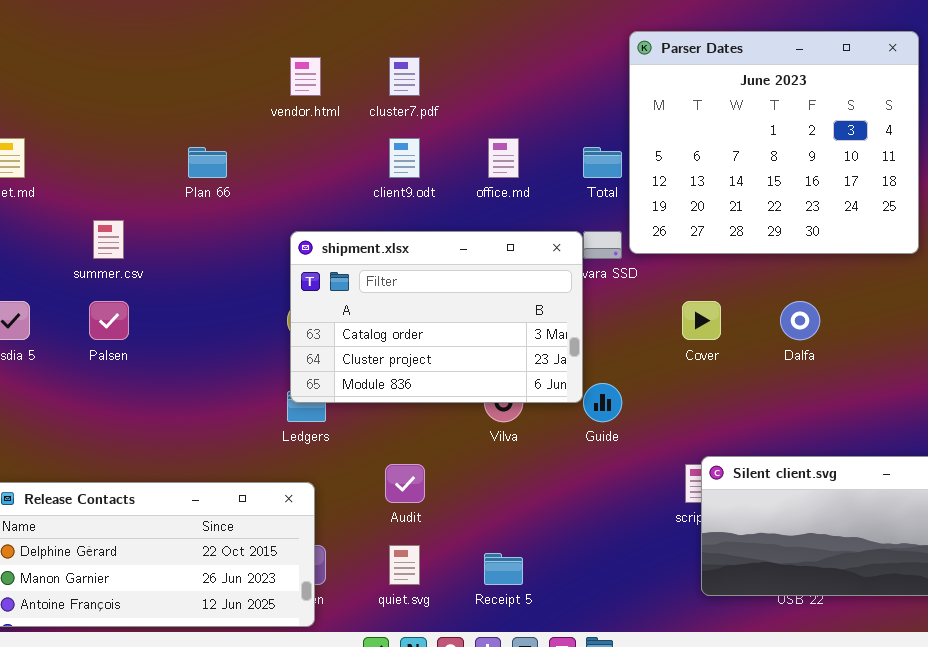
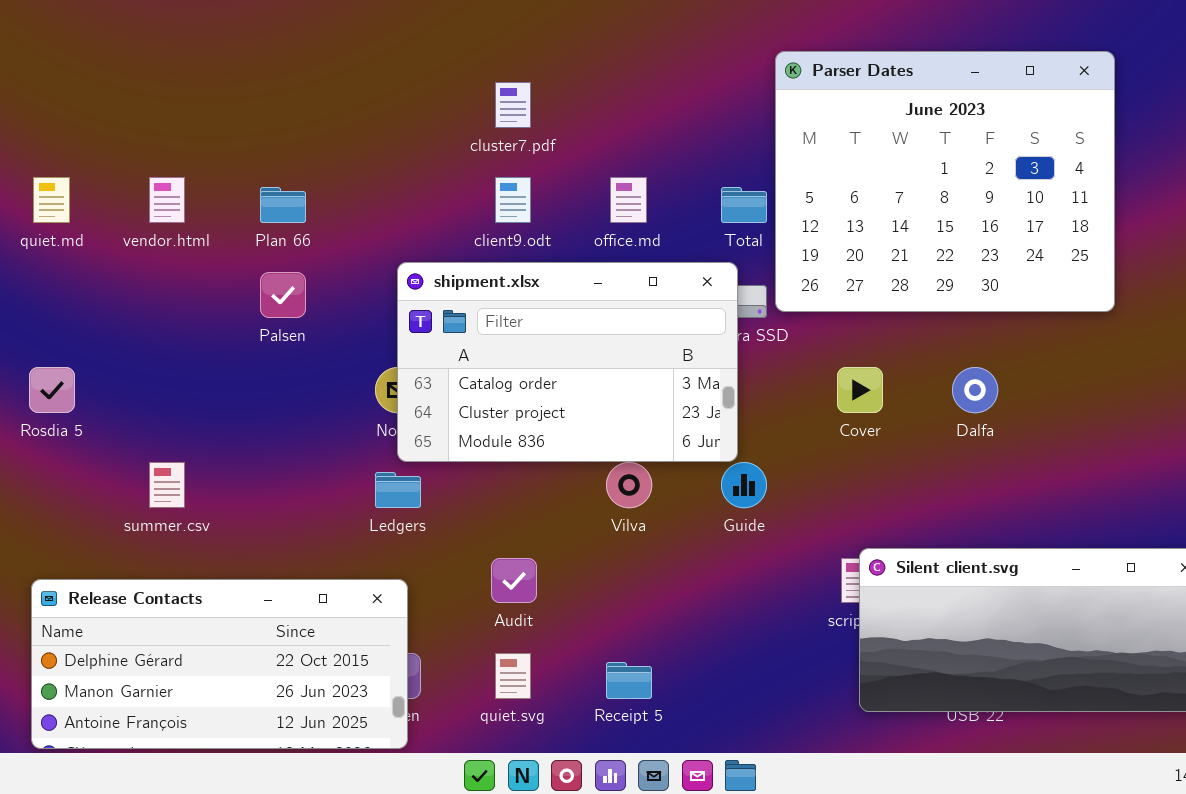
vendor.html: [290,57,321,96] -> [149,177,185,223], moved
summer.csv: [93,220,124,259] -> [149,462,185,508], moved
shipment.xlsx: [290,231,583,403] -> [397,262,738,462], moved
Palsen: [89,301,129,340] -> [260,272,306,318], moved

